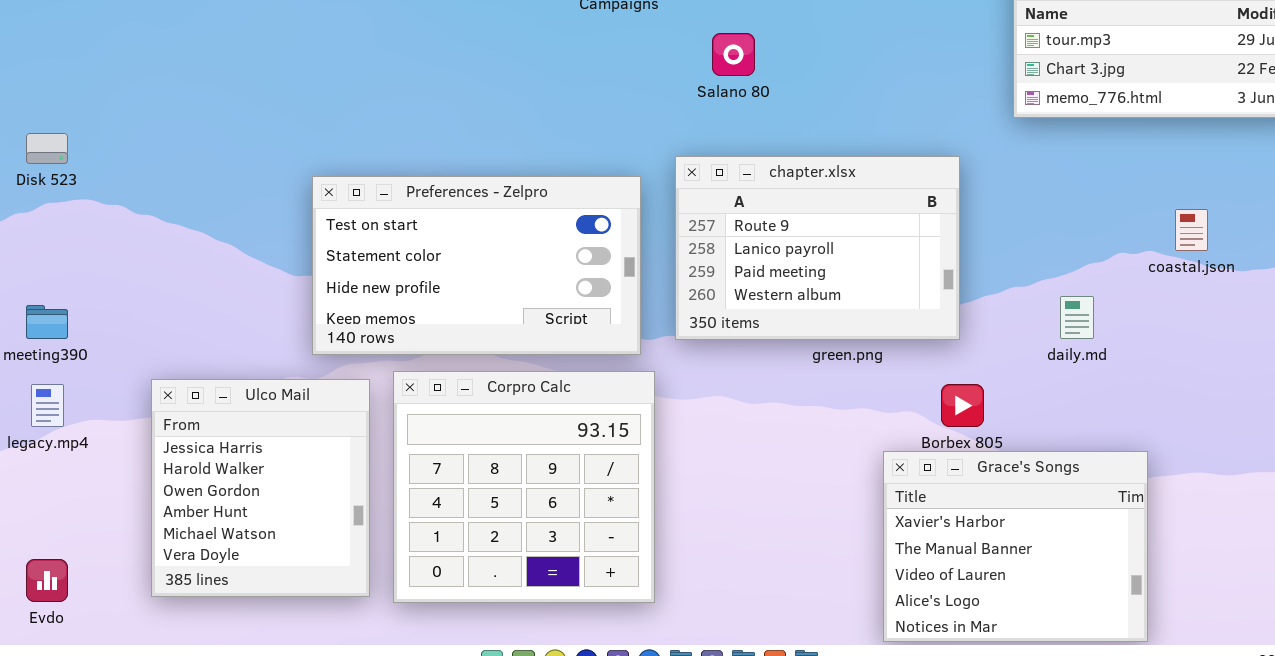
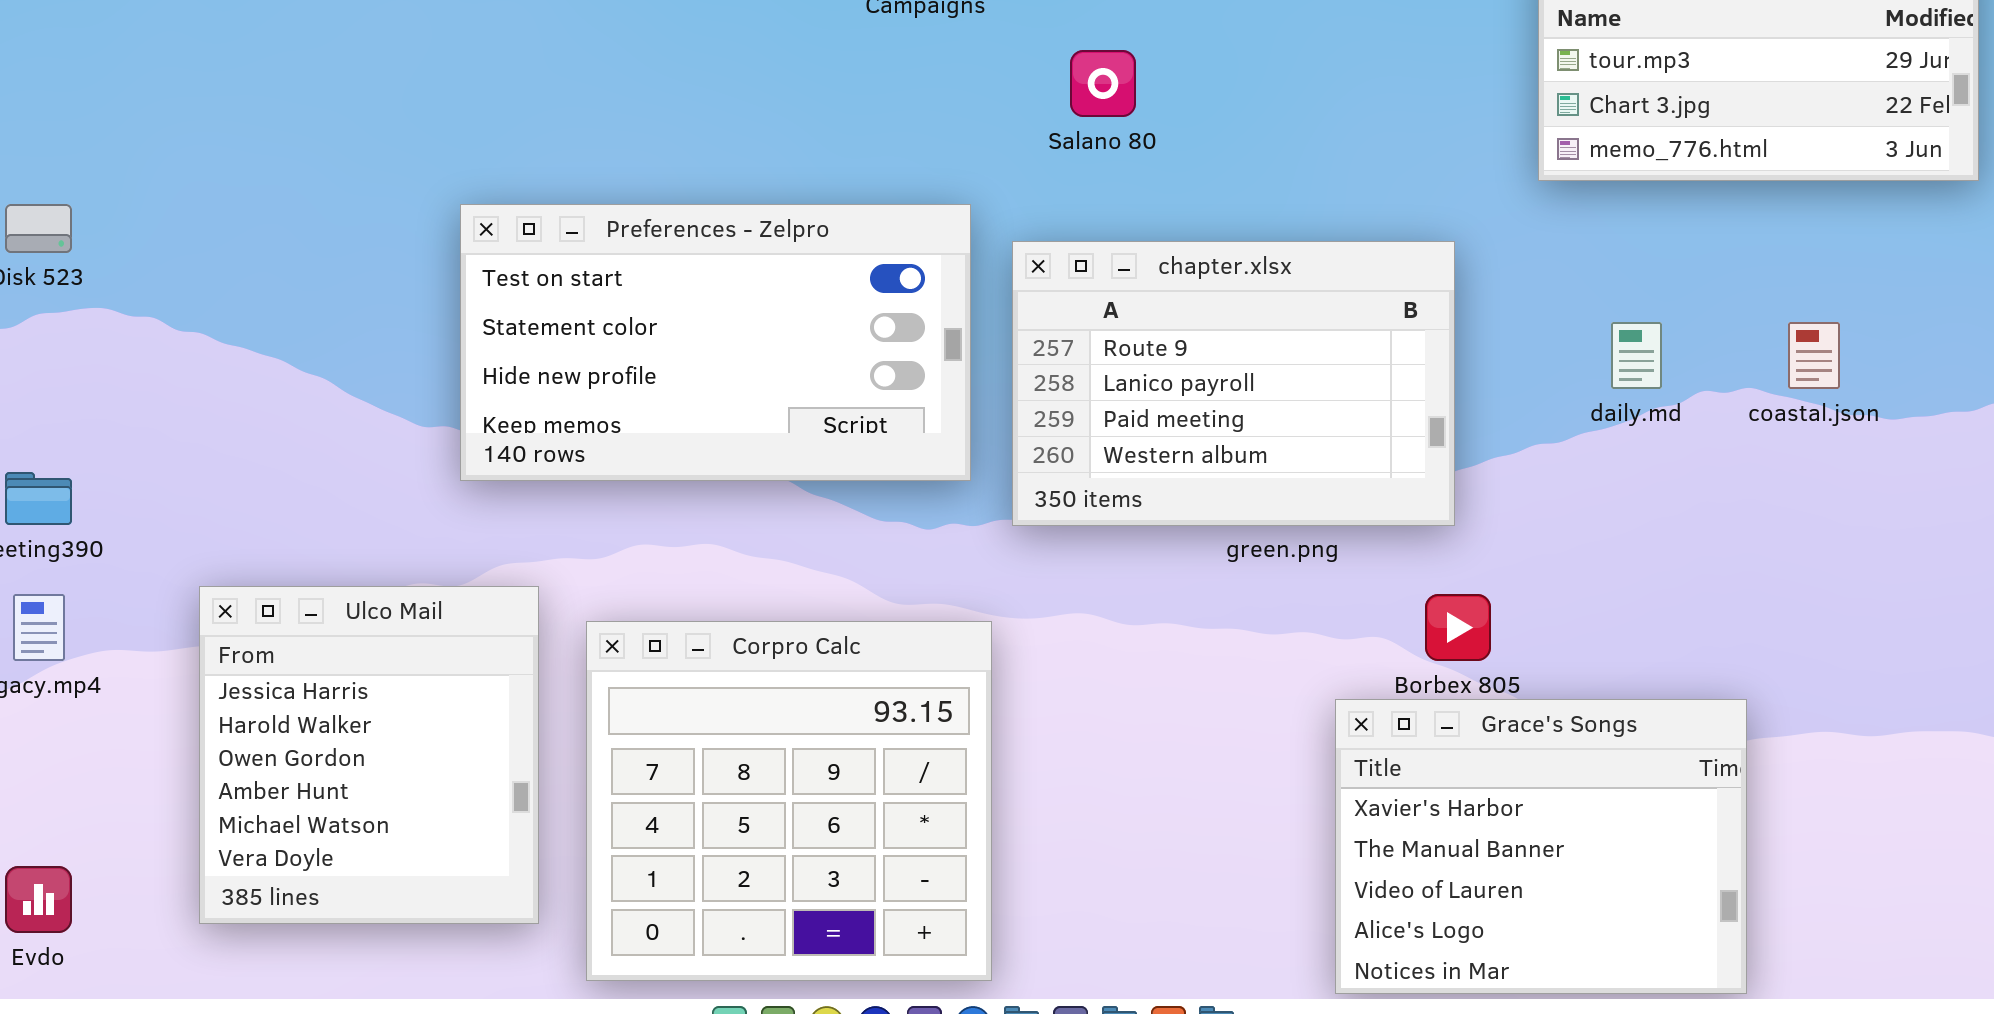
Preferences - Zelpro: [312,176,641,355] -> [460,204,971,481], moved
daily.md: [1060,296,1094,339] -> [1611,322,1662,389], moved
Corpro Calc: [393,371,655,603] -> [586,621,992,981], moved

